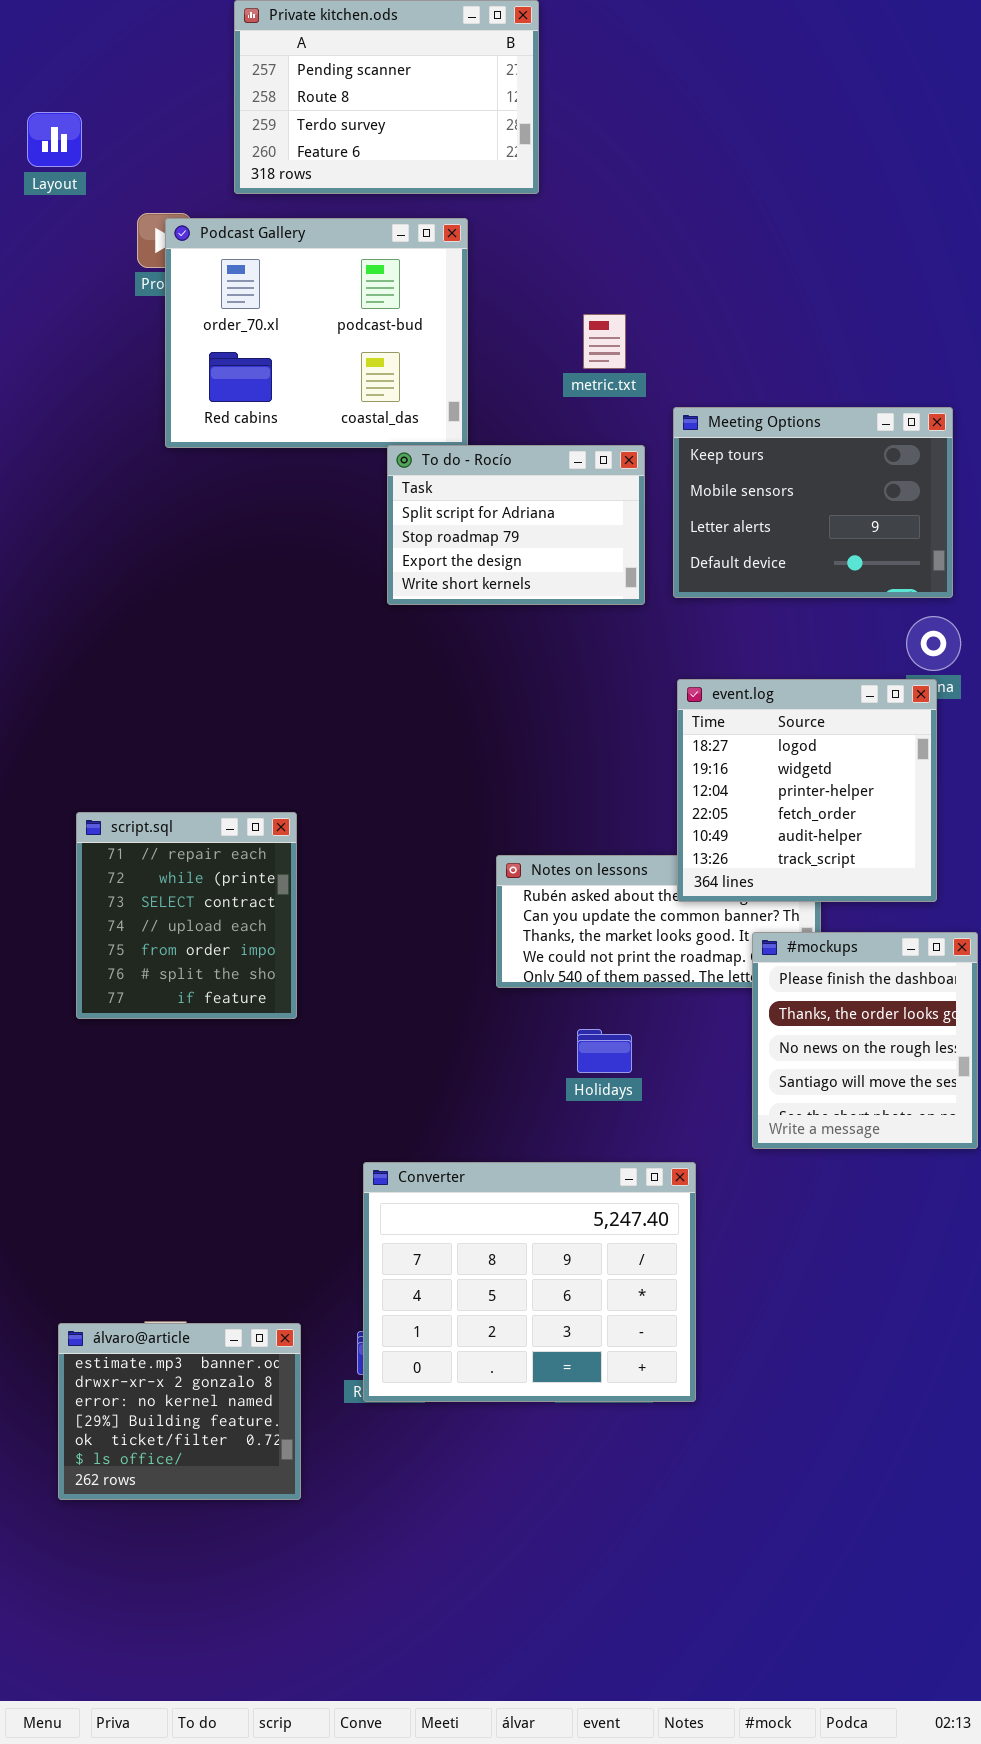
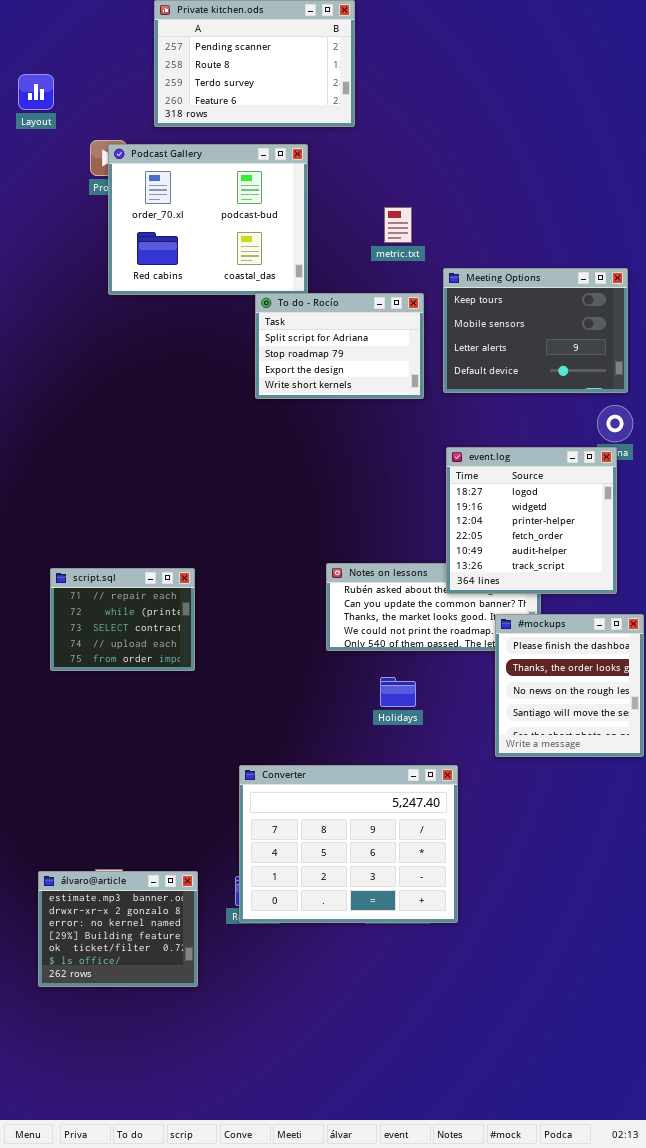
script.sql: [76,812,297,1019] -> [50,568,195,671], resized

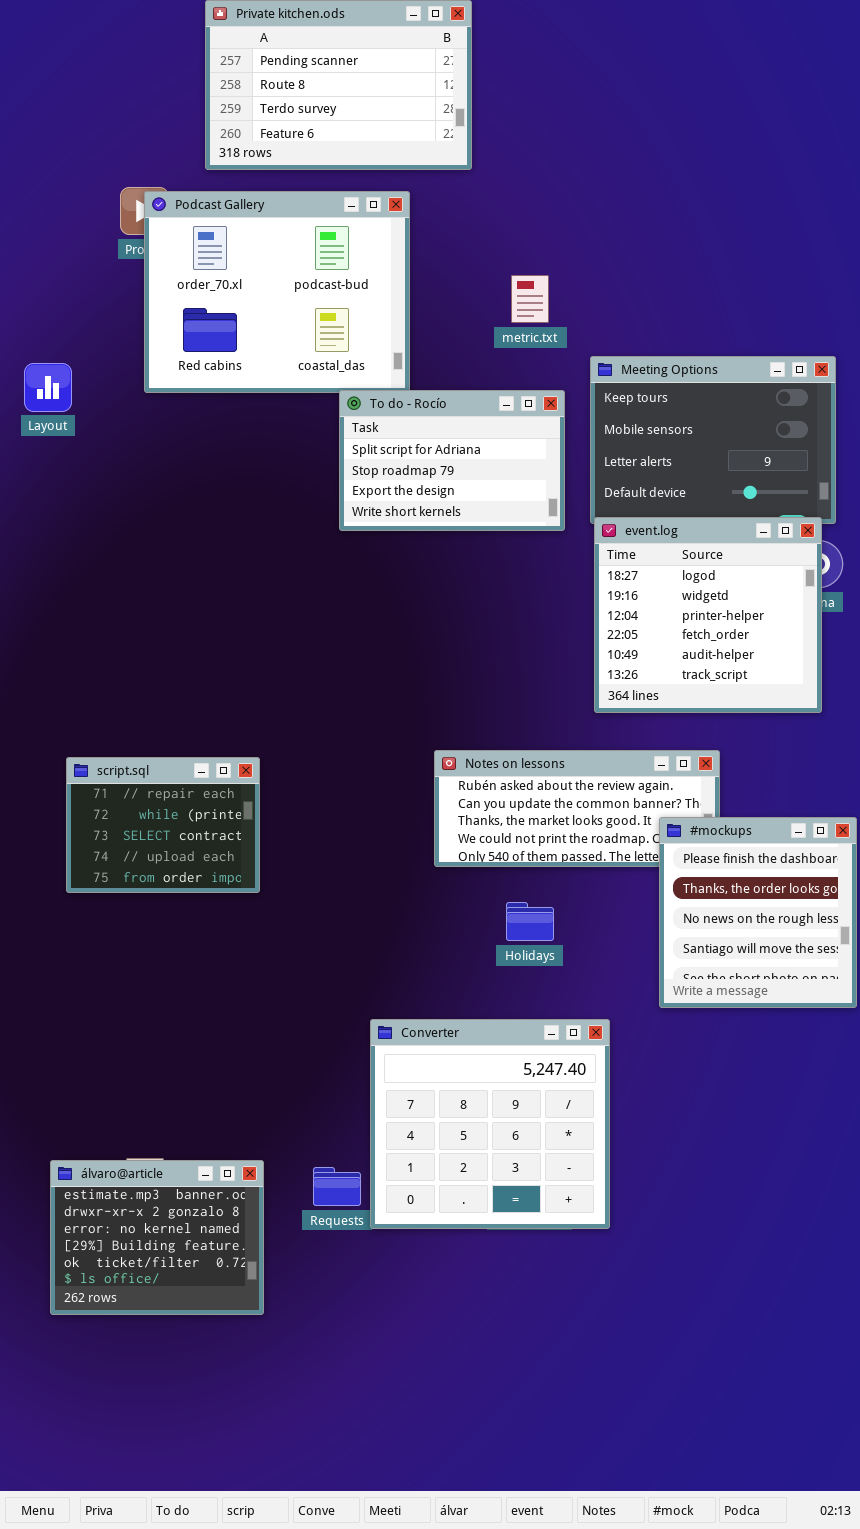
Layout: [18,74,54,110] -> [24,363,72,412], moved
event.log: [446,447,617,594] -> [594,517,822,713], moved
Converter: [239,765,458,923] -> [370,1019,610,1229], resized

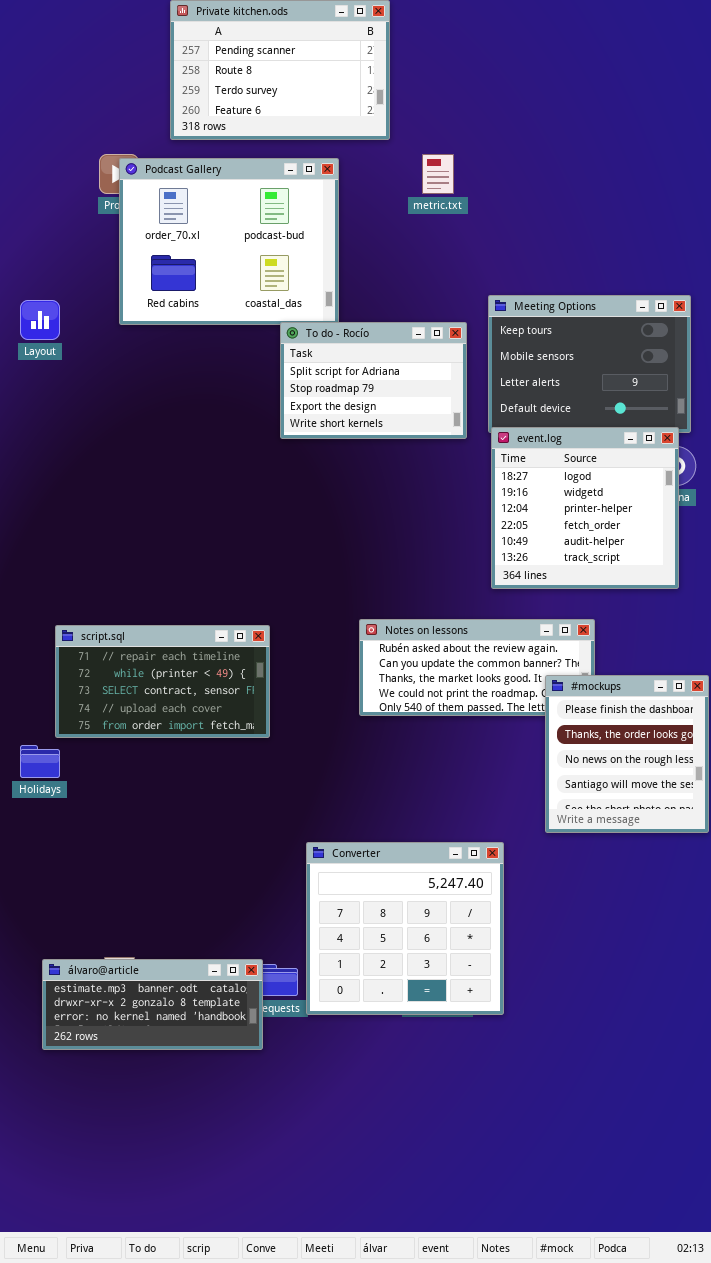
metric.txt: [511,275,549,323] -> [422,154,454,194], moved
script.sql: [66,757,260,893] -> [55,625,270,738], resized
Holidays: [506,902,554,941] -> [20,745,60,778], moved
álvaro@article: [50,1160,264,1315] -> [42,959,263,1050], resized

